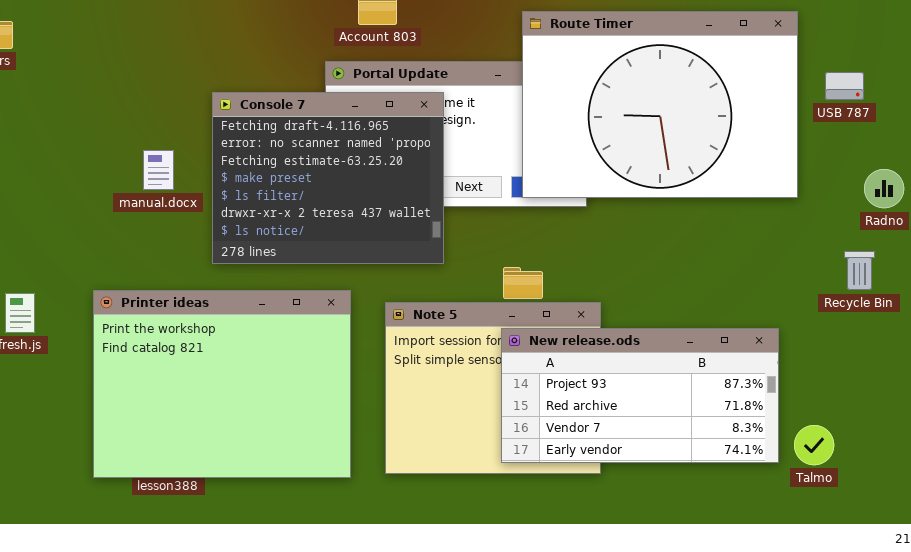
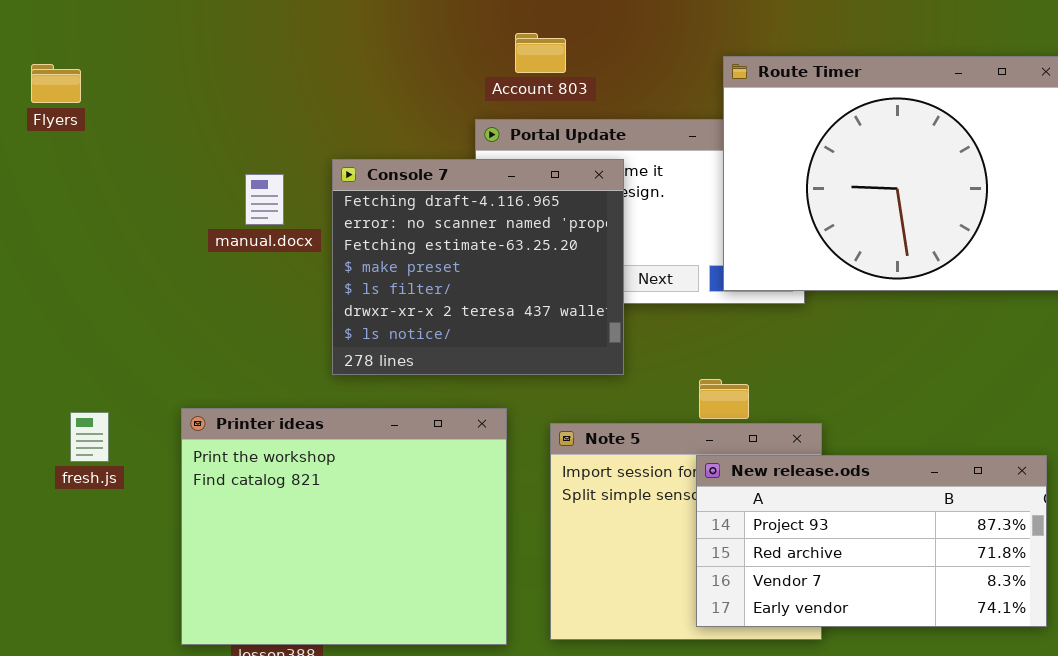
manual.docx: [143,150,174,190] -> [245,174,284,225], moved

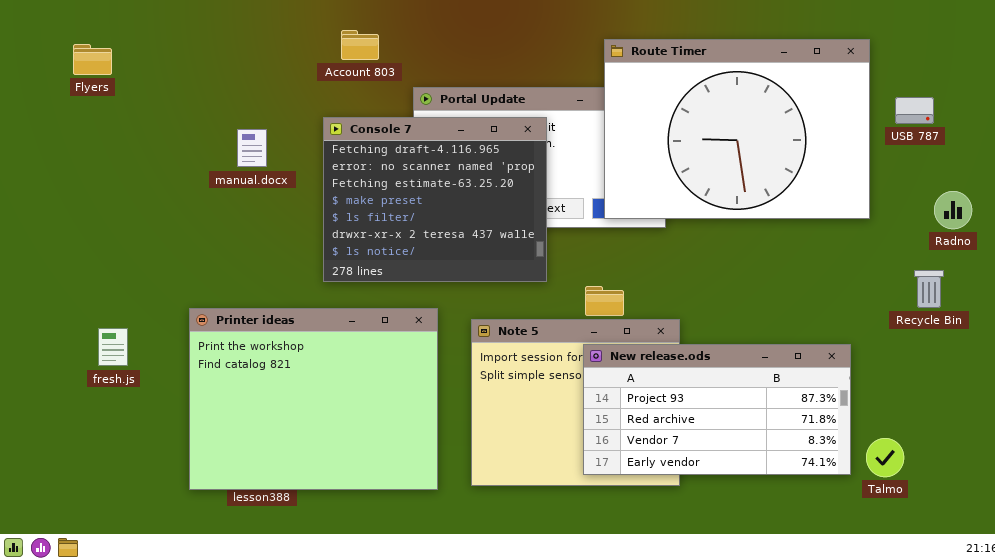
Account 803: [515,33,566,73] -> [341,30,379,60], moved
Console 7: [332,159,624,375] -> [323,117,547,282], moved
fresh.js: [70,412,109,462] -> [98,328,128,366], moved

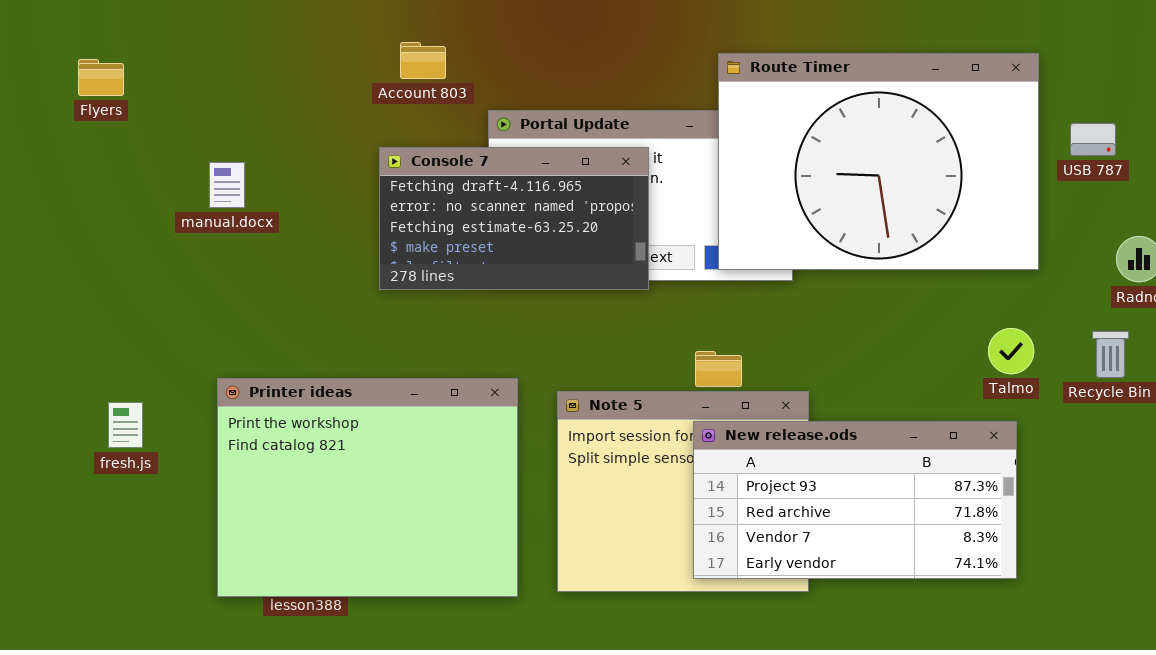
Console 7: [323,117,547,282] -> [379,147,649,290], resized
manual.docx: [237,129,267,167] -> [209,162,245,208], moved
Talmo: [866,438,904,477] -> [988,328,1034,374], moved

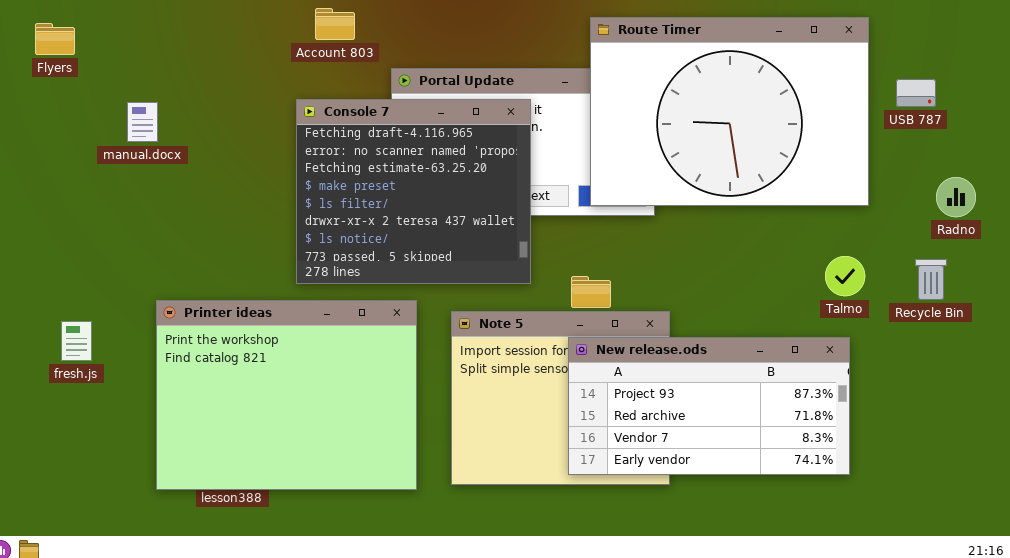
Console 7: [379,147,649,290] -> [296,99,531,284], resized
manual.docx: [209,162,245,208] -> [127,102,158,142], moved

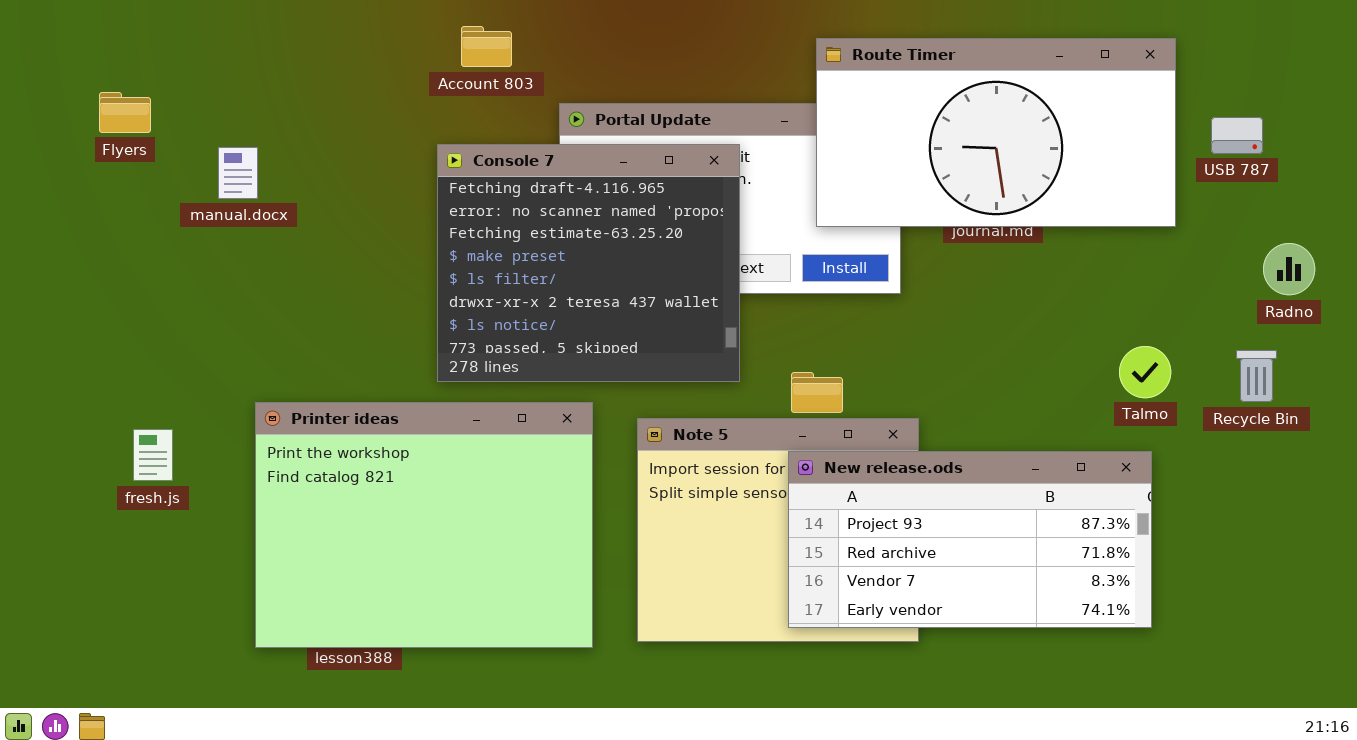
Route Timer: [590,17,869,206] -> [816,38,1176,227], resized
Flyers: [35,23,75,55] -> [99,92,151,133], moved

